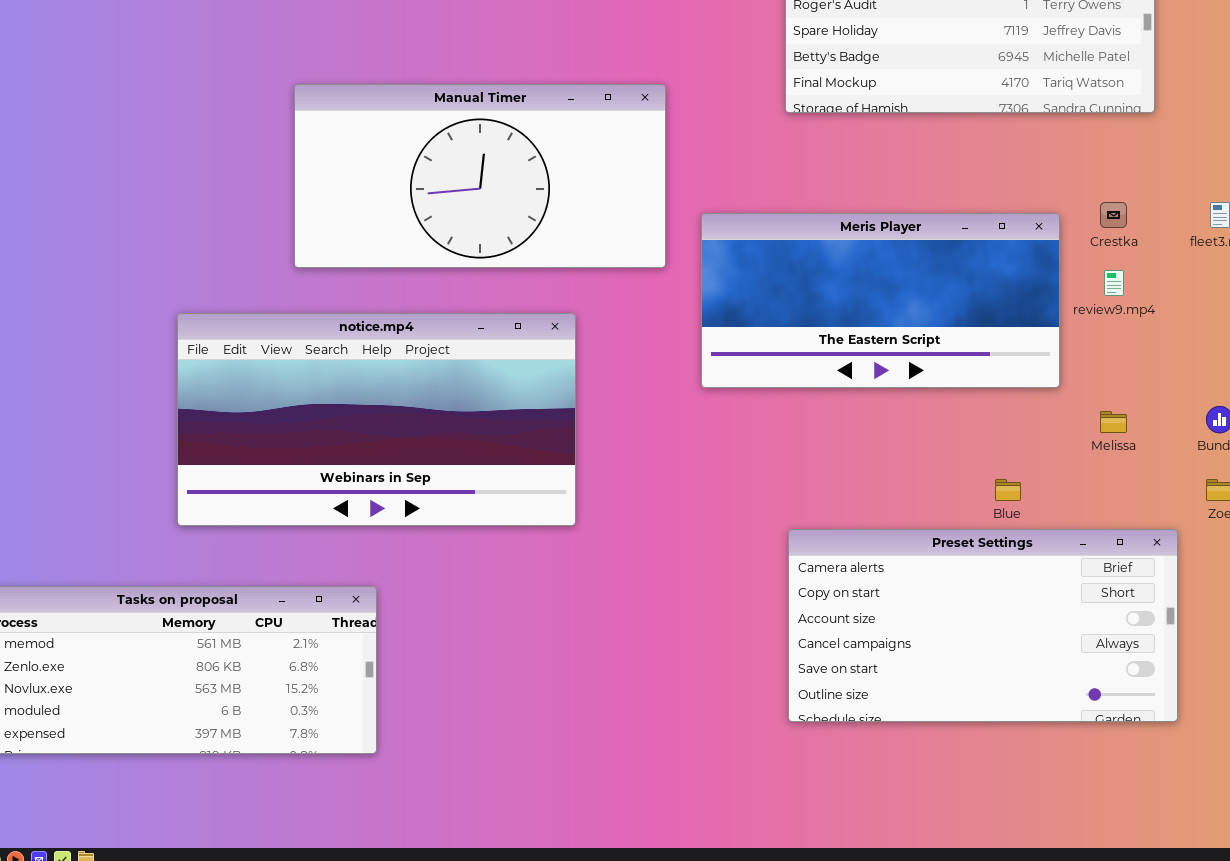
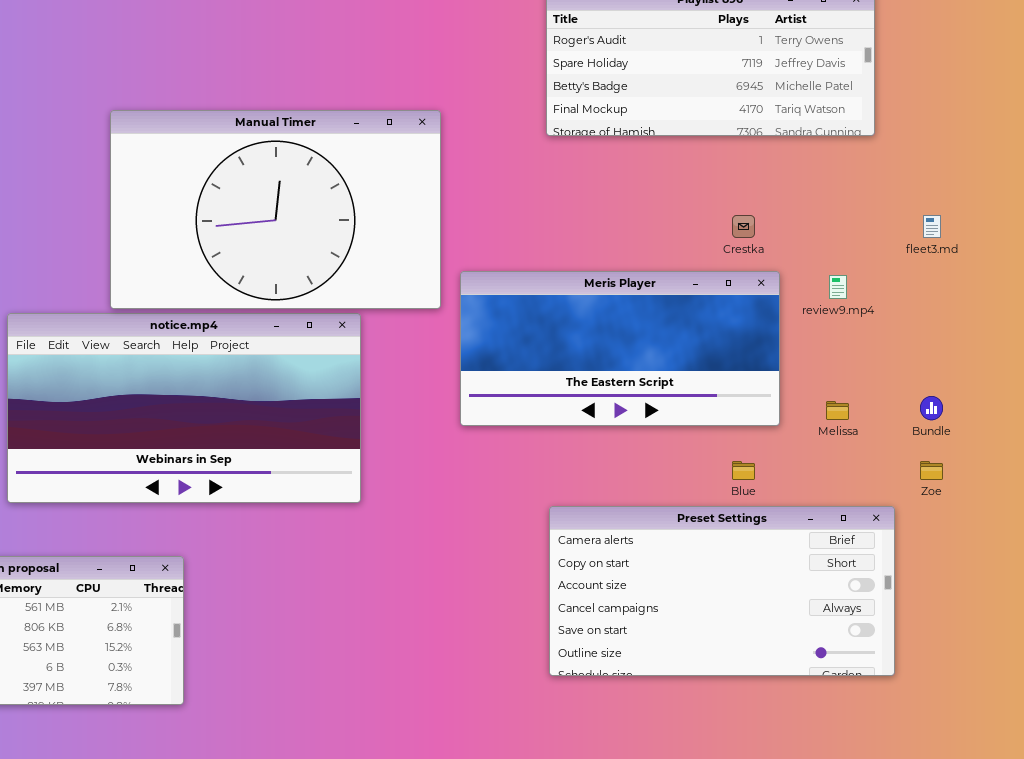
Manual Timer: [294,84,666,268] -> [110,110,441,309], resized
Crestka: [1100,202,1127,228] -> [732,215,755,238], moved
Meris Player: [701,213,1060,388] -> [460,271,780,426], moved

